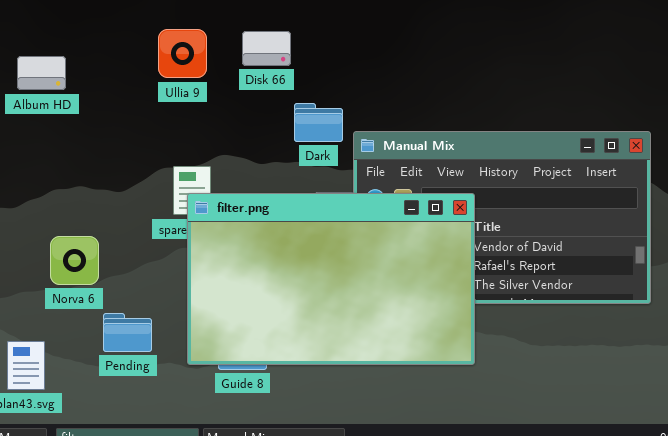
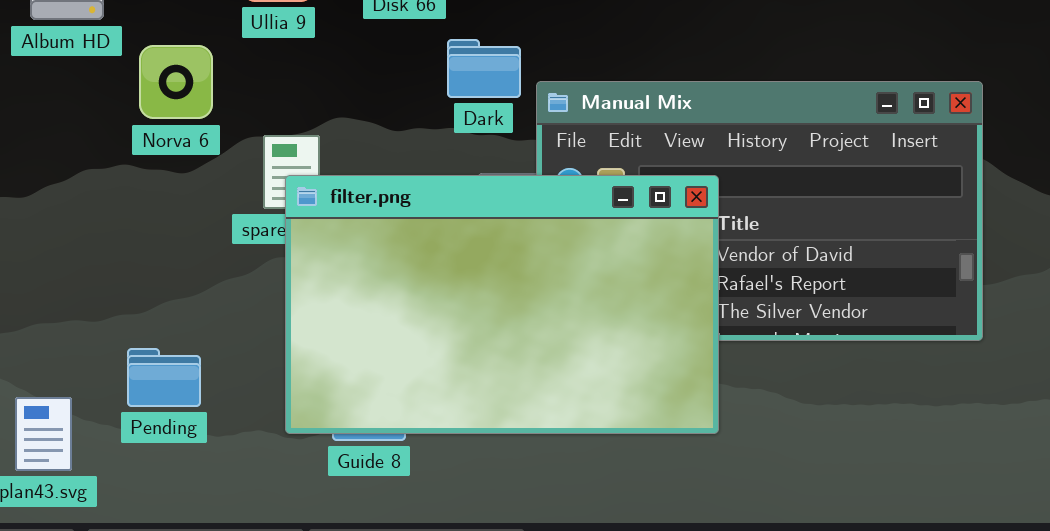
Norva 6: [50,236,99,285] -> [139,45,213,119], moved
Pending: [103,313,152,352] -> [127,348,201,407], moved

